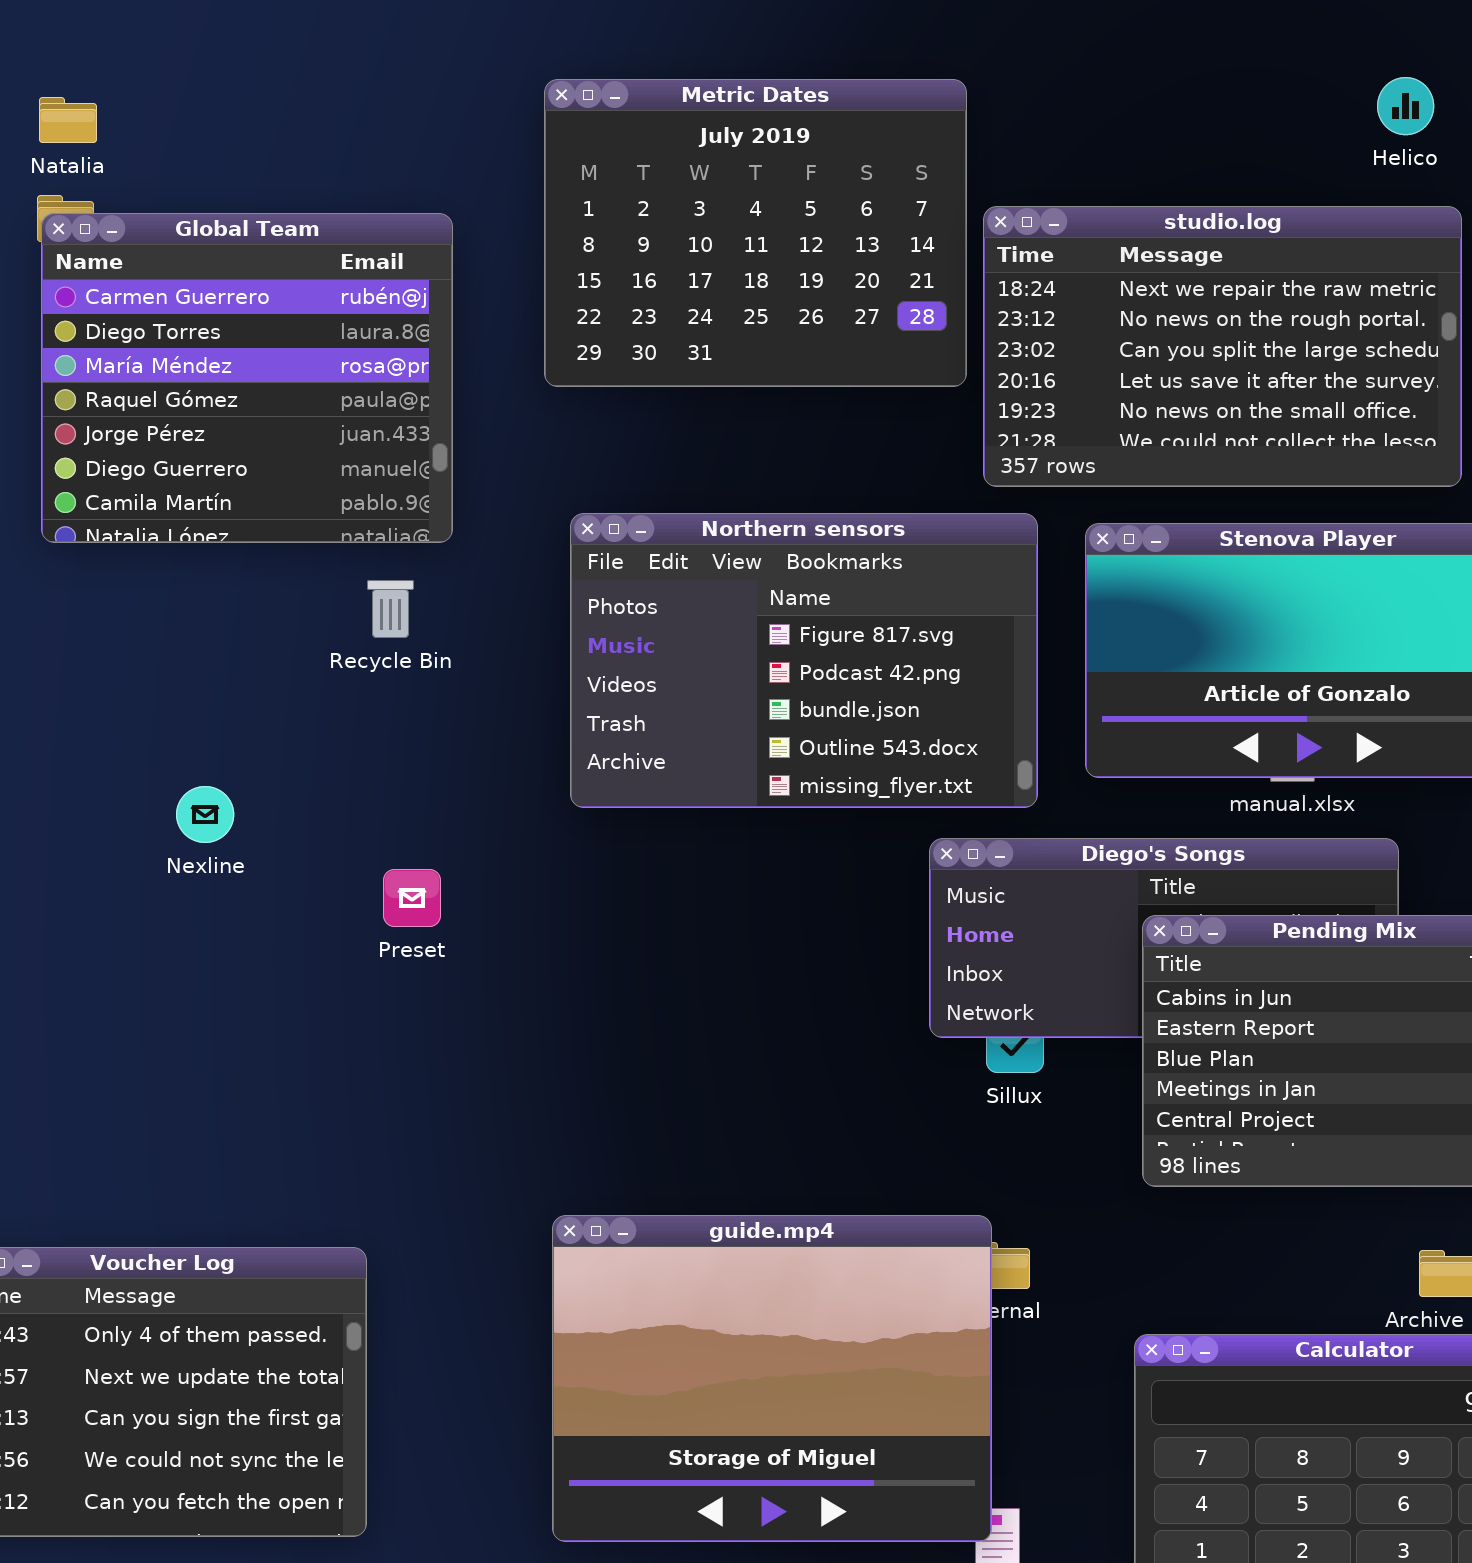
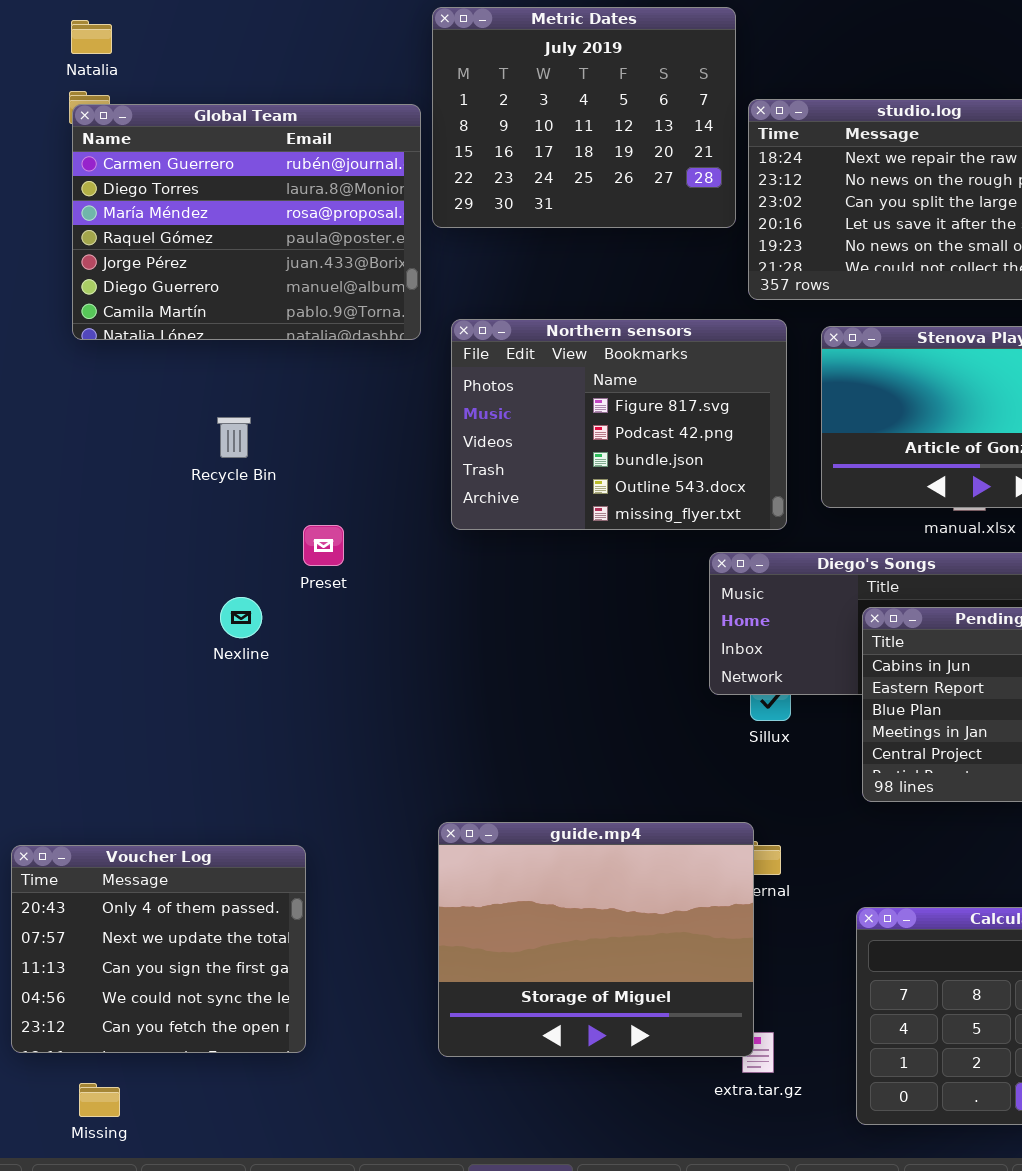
Global Team: [41,213,453,543] -> [72,104,421,340], resized
Recycle Bin: [367,580,414,638] -> [217,417,251,458], moved
Nexline: [176,786,234,843] -> [220,597,262,638], moved
Preset: [383,869,441,927] -> [303,525,344,566], moved

